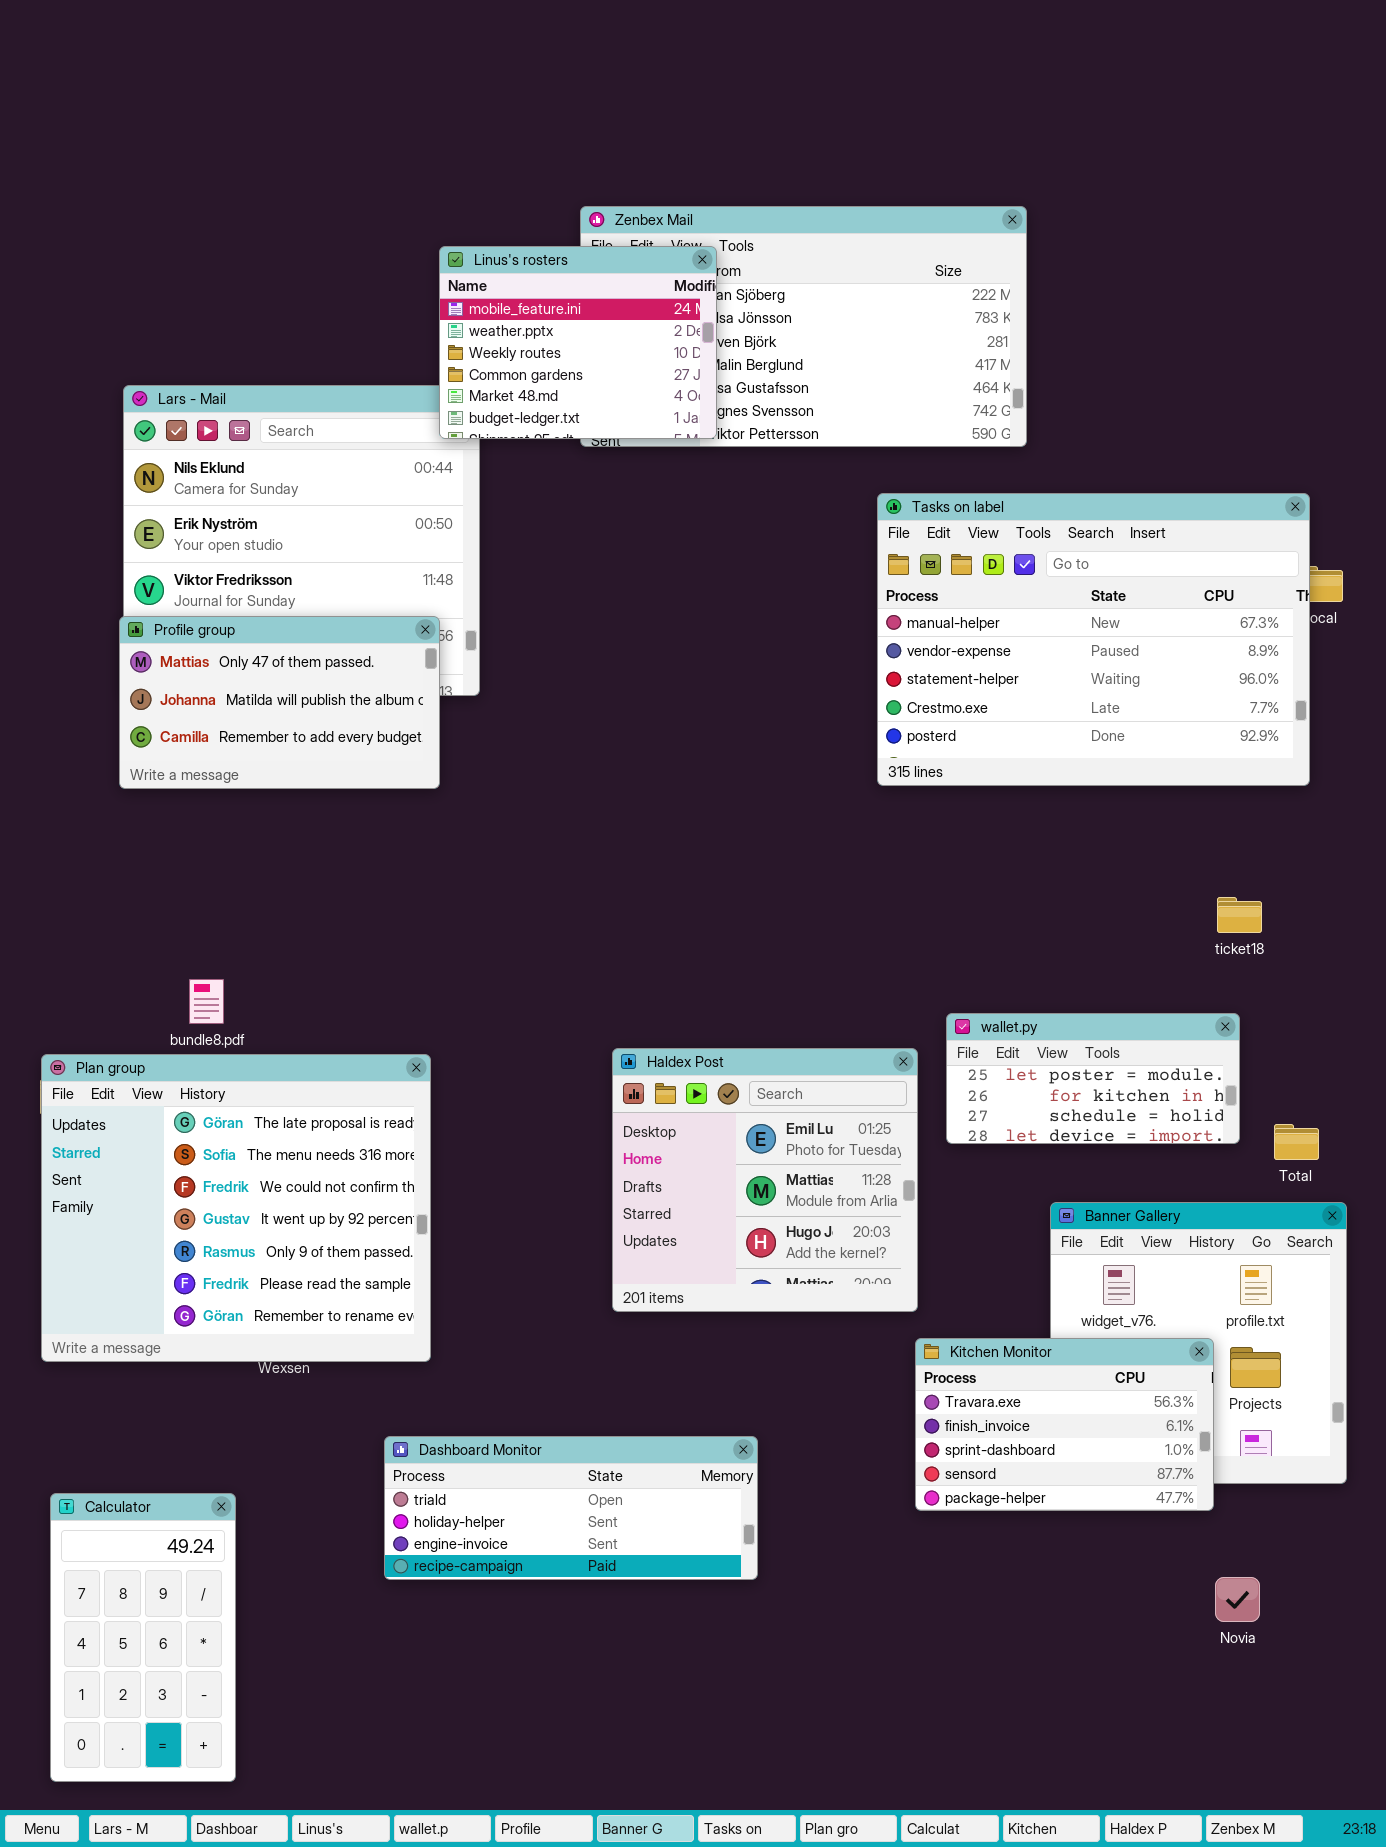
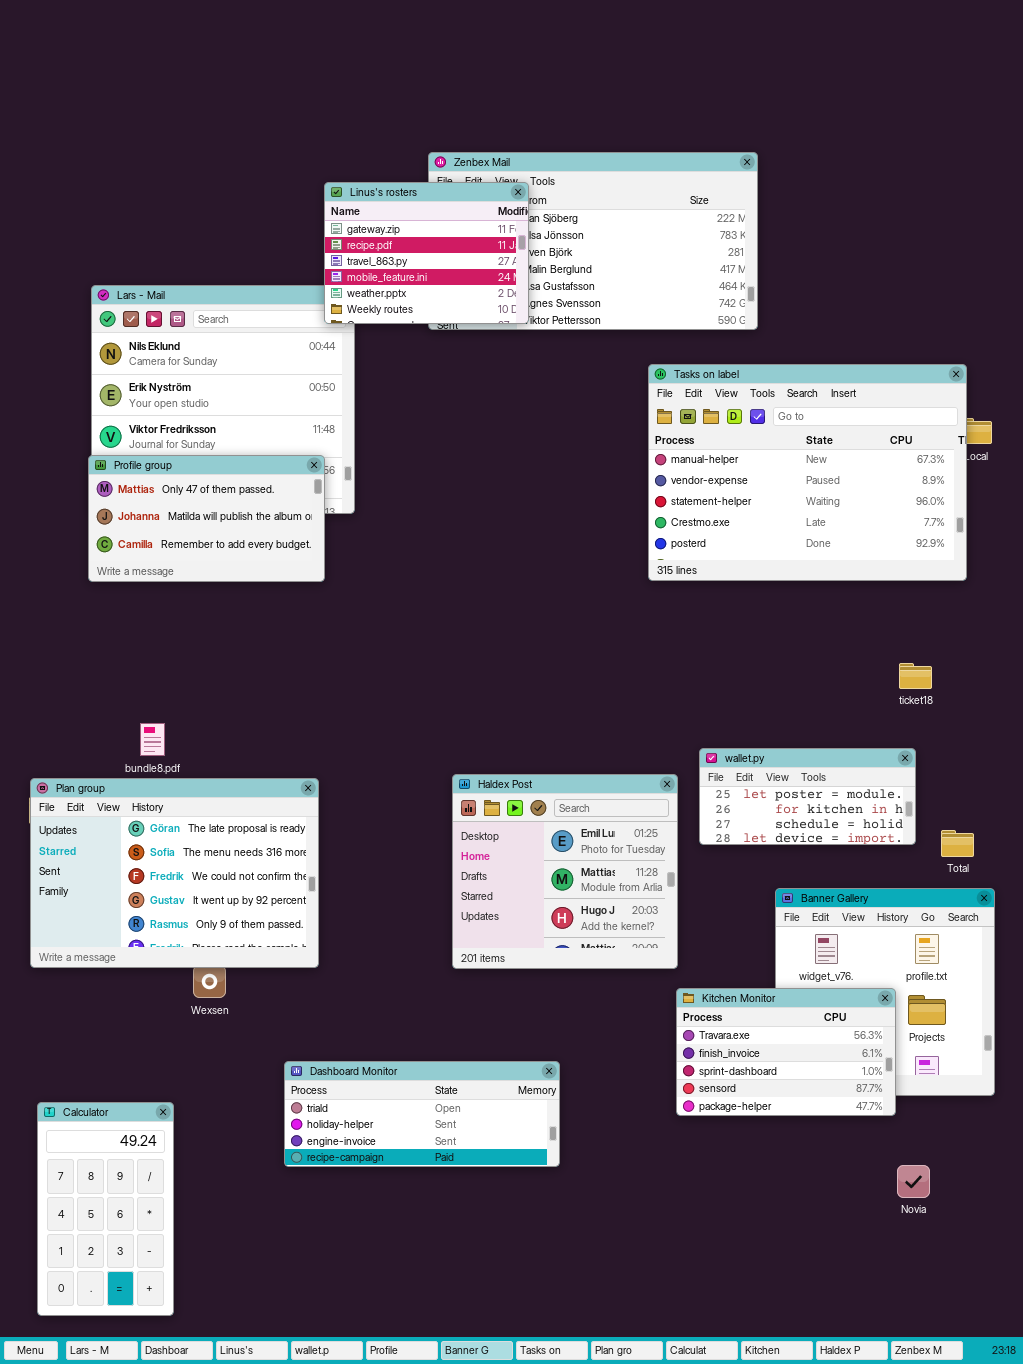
Linus's rosters: [439,246,717,439] -> [324,182,529,324], scrolled up 3 rows
Plan group: [41,1054,431,1362] -> [30,778,319,968], resized

